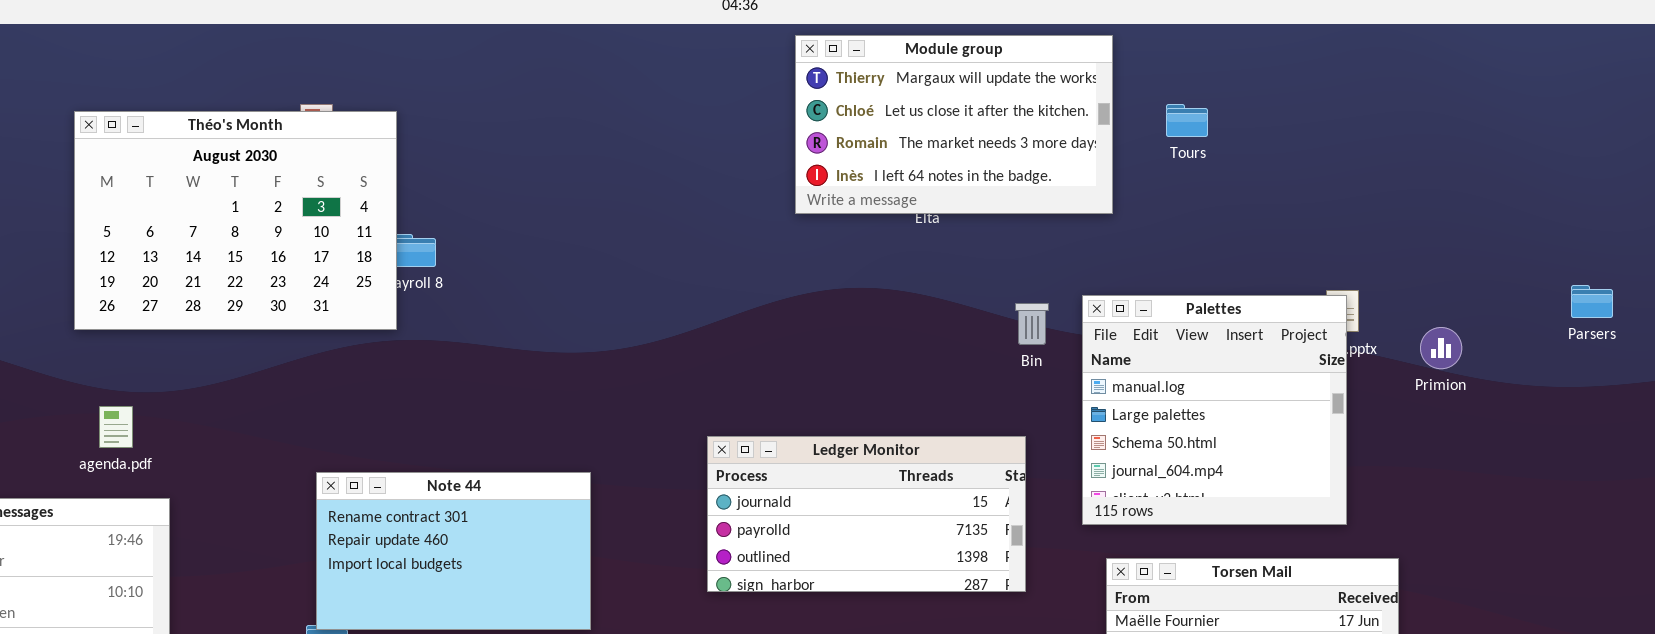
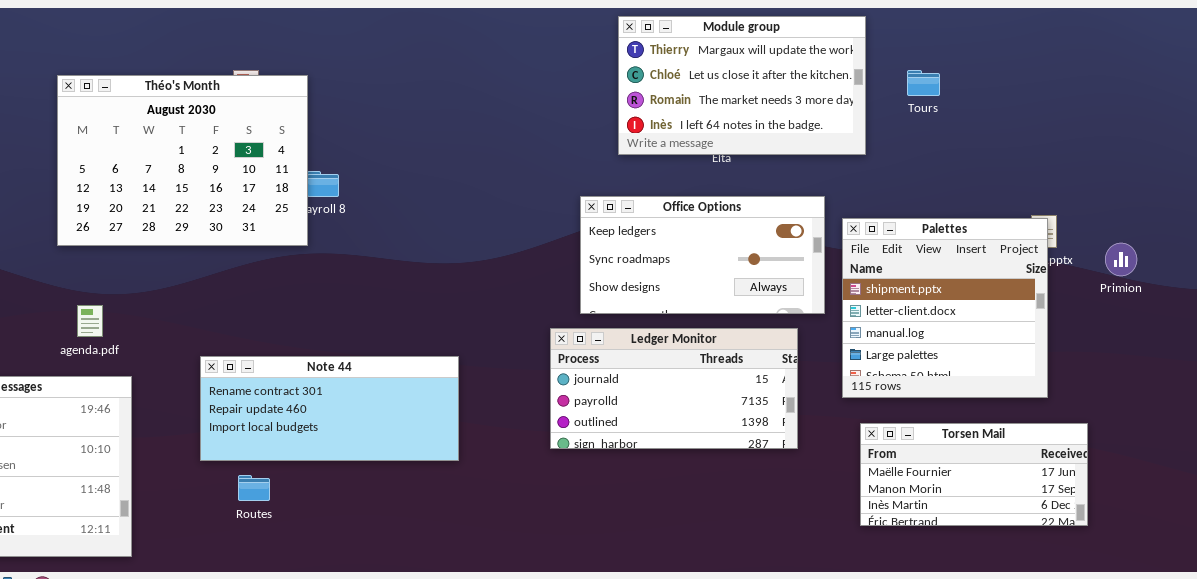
Office Options: none -> [580,196,825,314], opened
Palettes: [1082,295,1347,525] -> [842,218,1048,398], scrolled up 2 rows
Note 44: [316,472,591,630] -> [200,356,459,461], resized

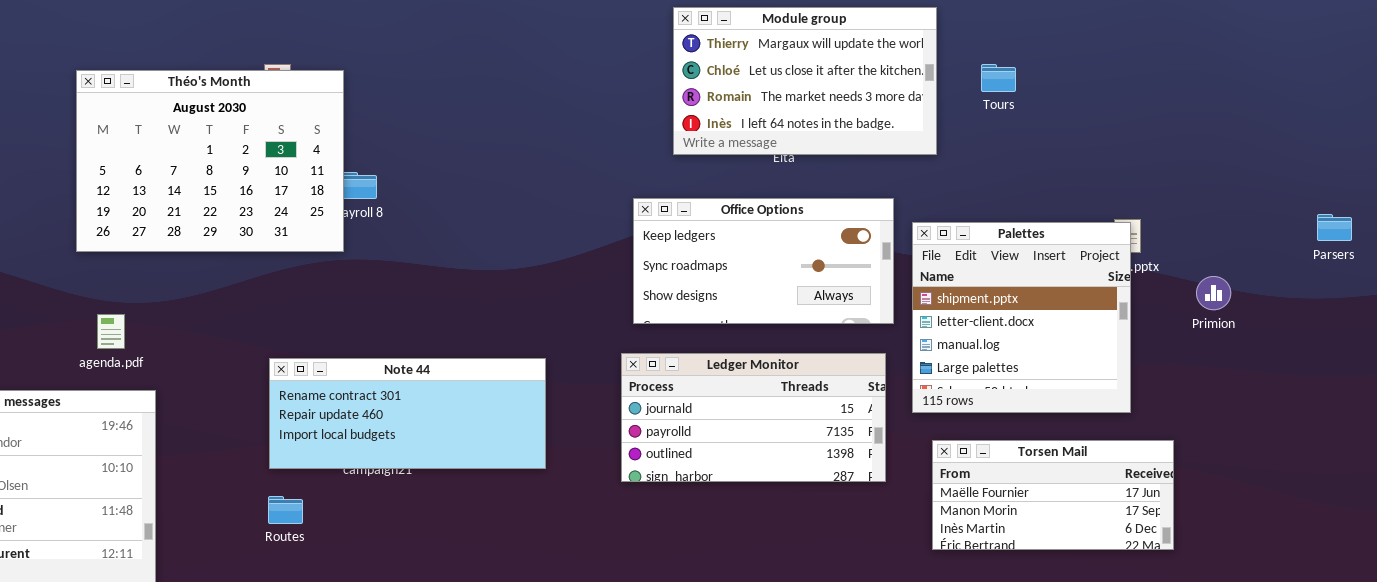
Primion: [1105,243,1137,276] -> [1196,276,1231,310], moved
Ledger Monitor: [550,328,798,449] -> [621,353,886,482], moved
Note 44: [200,356,459,461] -> [269,358,546,469], moved

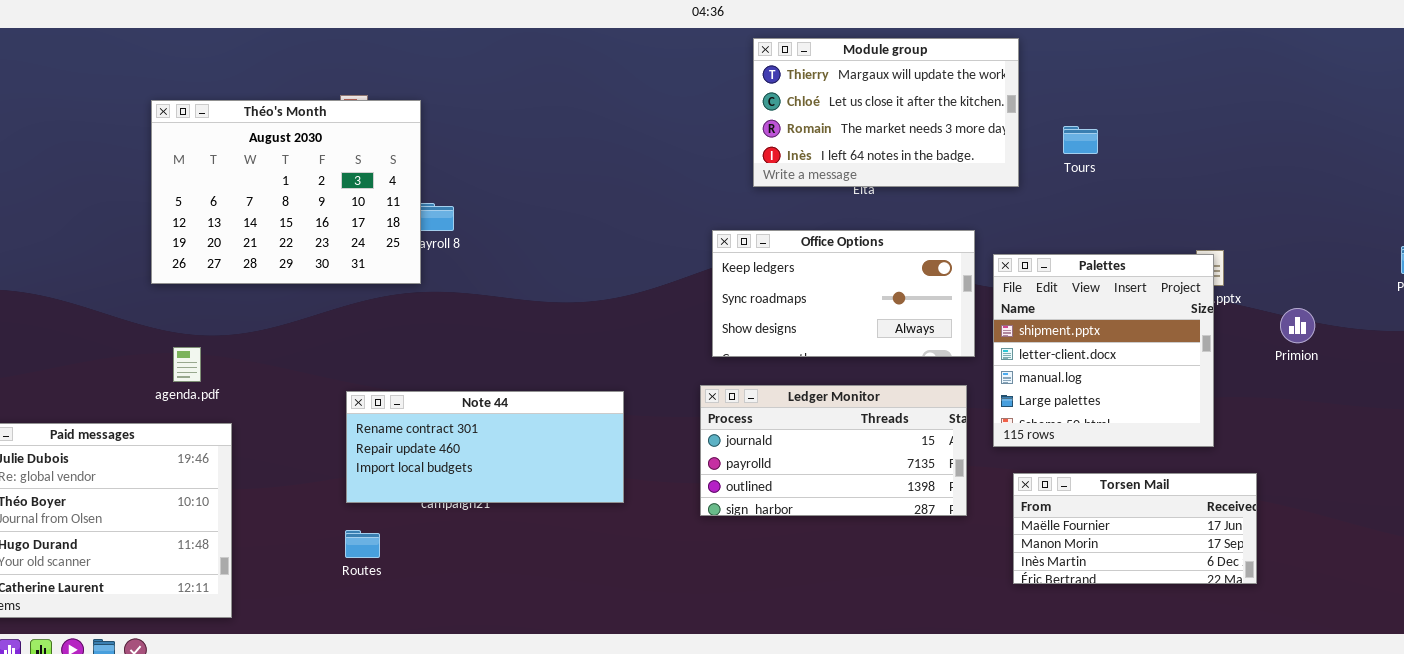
Tours: [981,64,1016,92] -> [1063,126,1098,154], moved

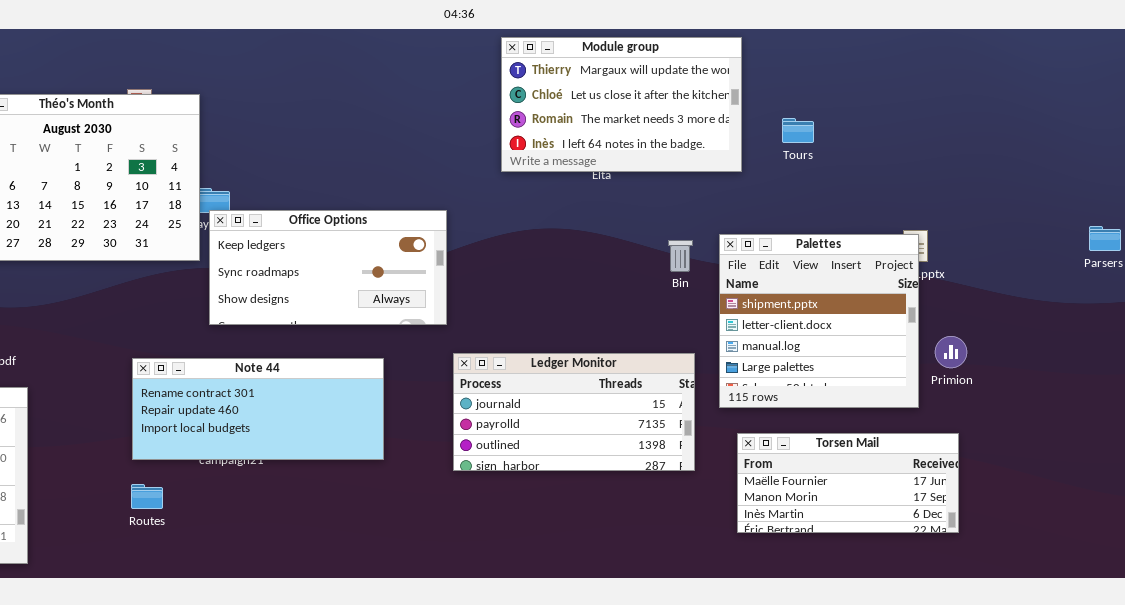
Office Options: [712,230,975,357] -> [209,210,447,325], moved
Primion: [1280,308,1315,343] -> [935,336,967,368], moved

